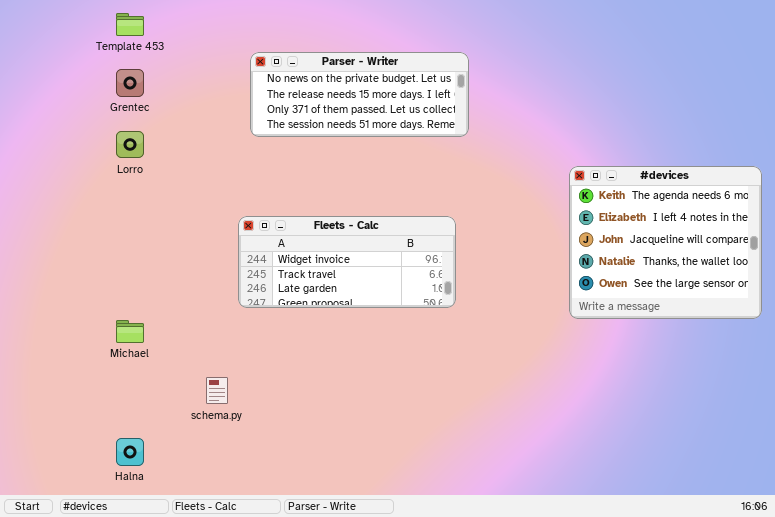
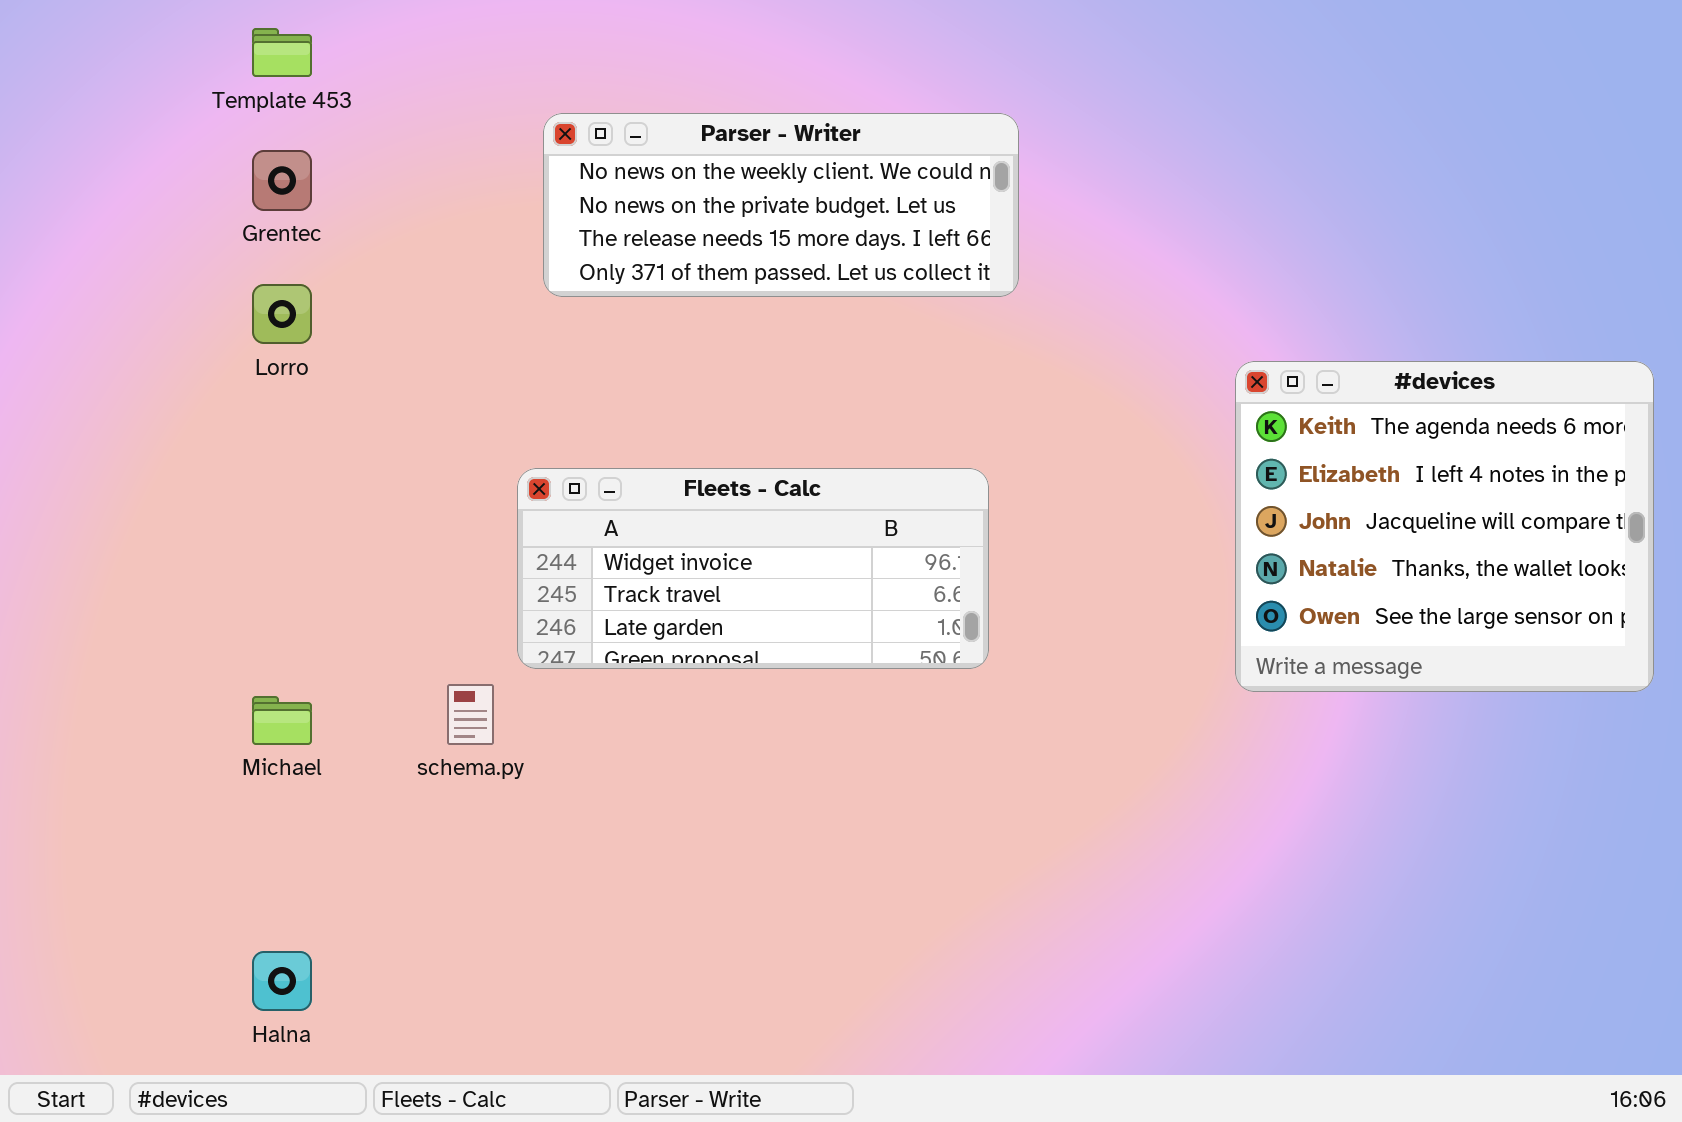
Parser - Writer: [250,52,469,137] -> [543,113,1019,297], scrolled up 1 row
schema.py: [206,377,228,404] -> [447,684,494,745], moved

